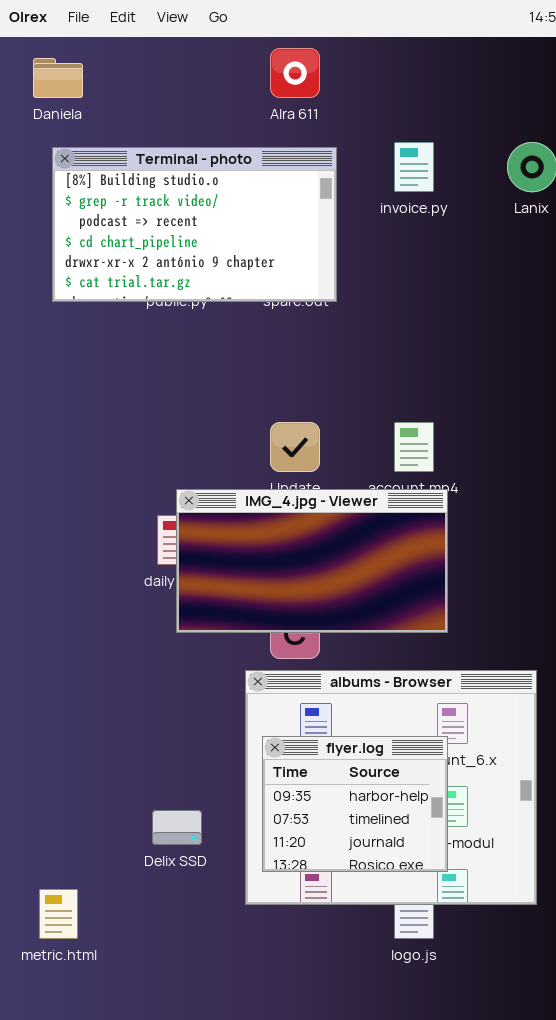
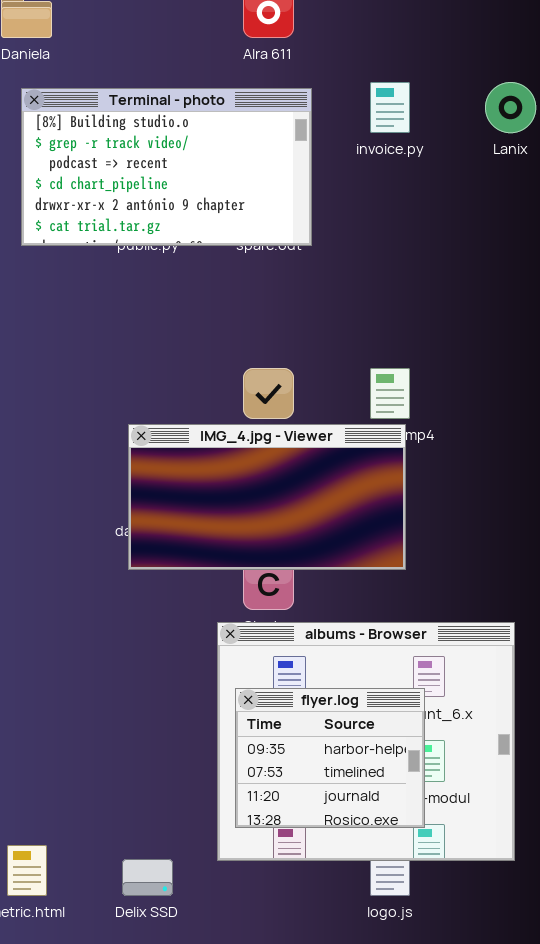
IMG_4.jpg - Viewer: [176,489,448,633] -> [128,424,406,570], moved
Delix SSD: [152,810,202,845] -> [122,859,173,896], moved

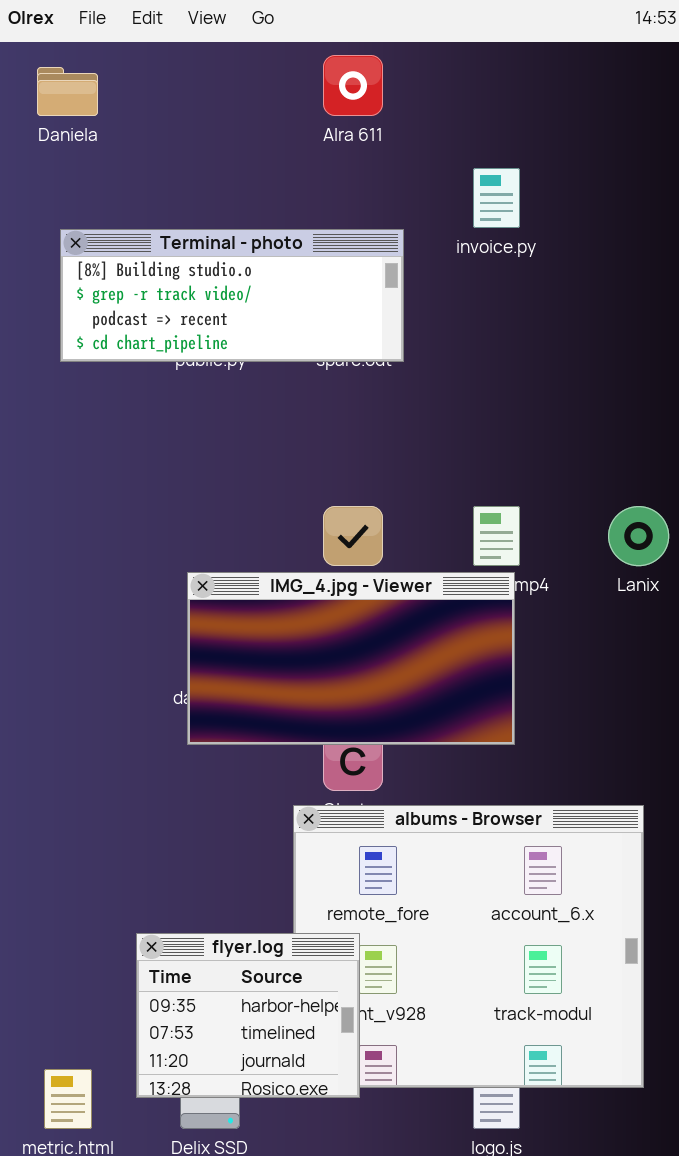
Lanix: [485,82,536,133] -> [608,506,669,566], moved
Terminal - photo: [21,88,312,246] -> [60,229,404,362], resized
flyer.log: [235,688,425,828] -> [136,933,360,1098], moved

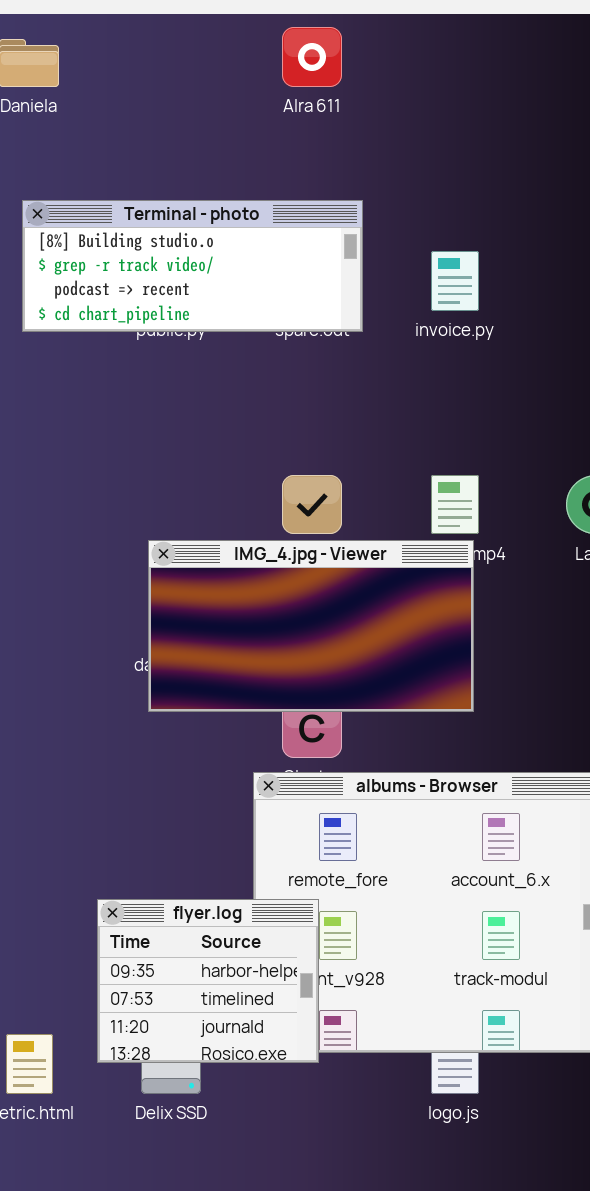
invoice.py: [473,168,520,228] -> [431,251,479,311], moved

